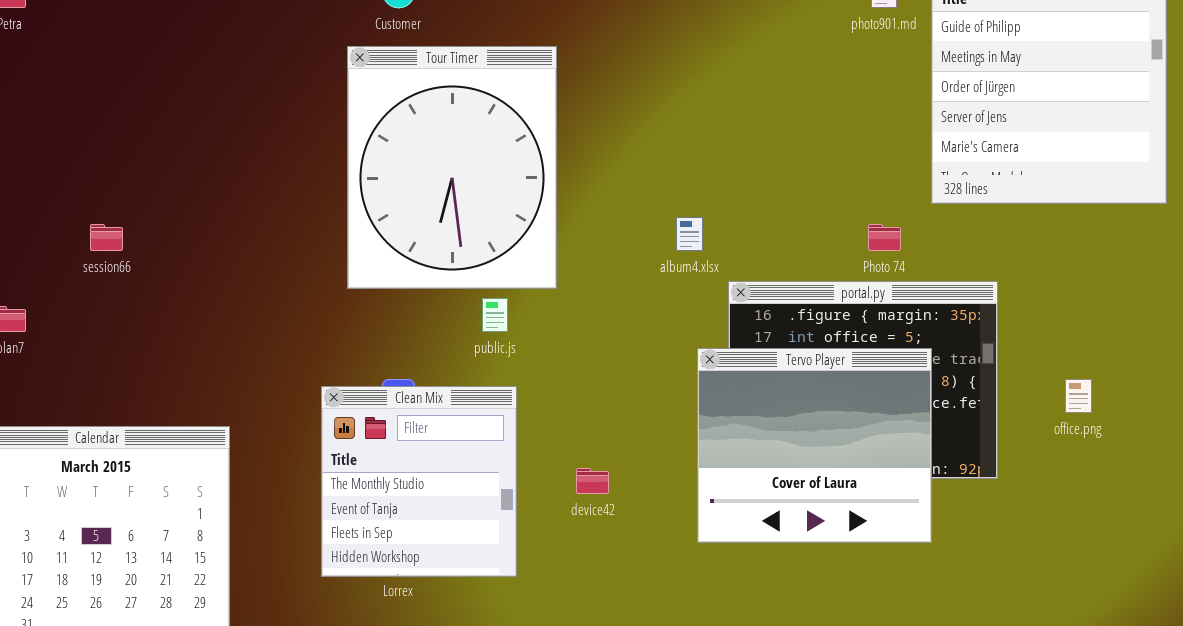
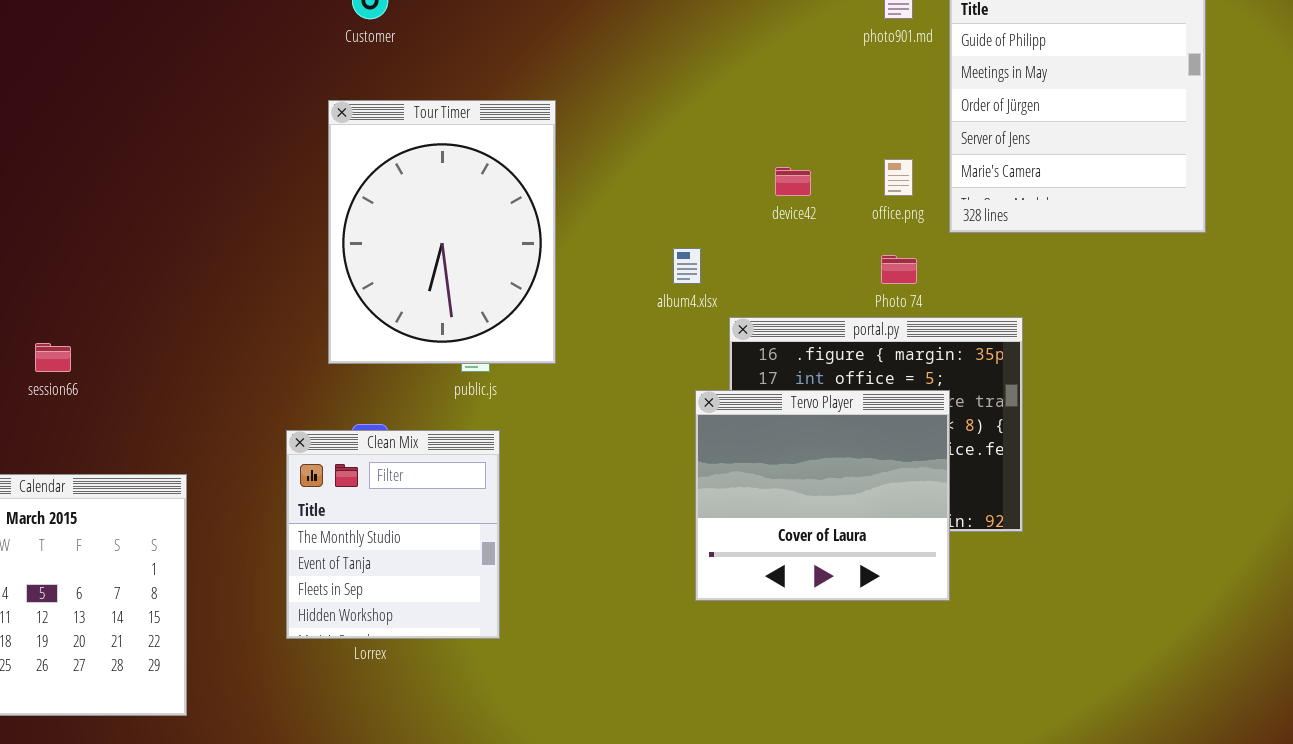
Tour Timer: [347,46,557,289] -> [328,100,556,364], moved
session66: [90,224,123,251] -> [35,343,71,372], moved
office.png: [1065,379,1092,413] -> [884,159,913,196], moved
device42: [576,468,609,494] -> [775,167,811,196], moved

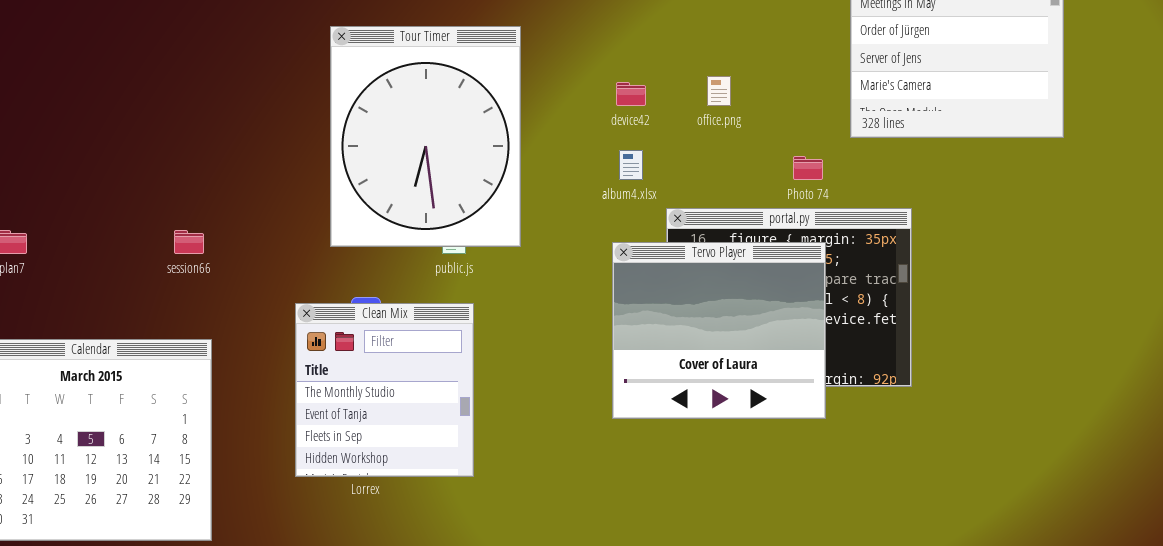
office.png: [884,159,913,196] -> [707,76,731,106], moved
device42: [775,167,811,196] -> [616,82,646,106], moved
session66: [35,343,71,372] -> [174,230,204,254], moved
Tervo Player: [695,390,950,601] -> [612,242,826,419], moved

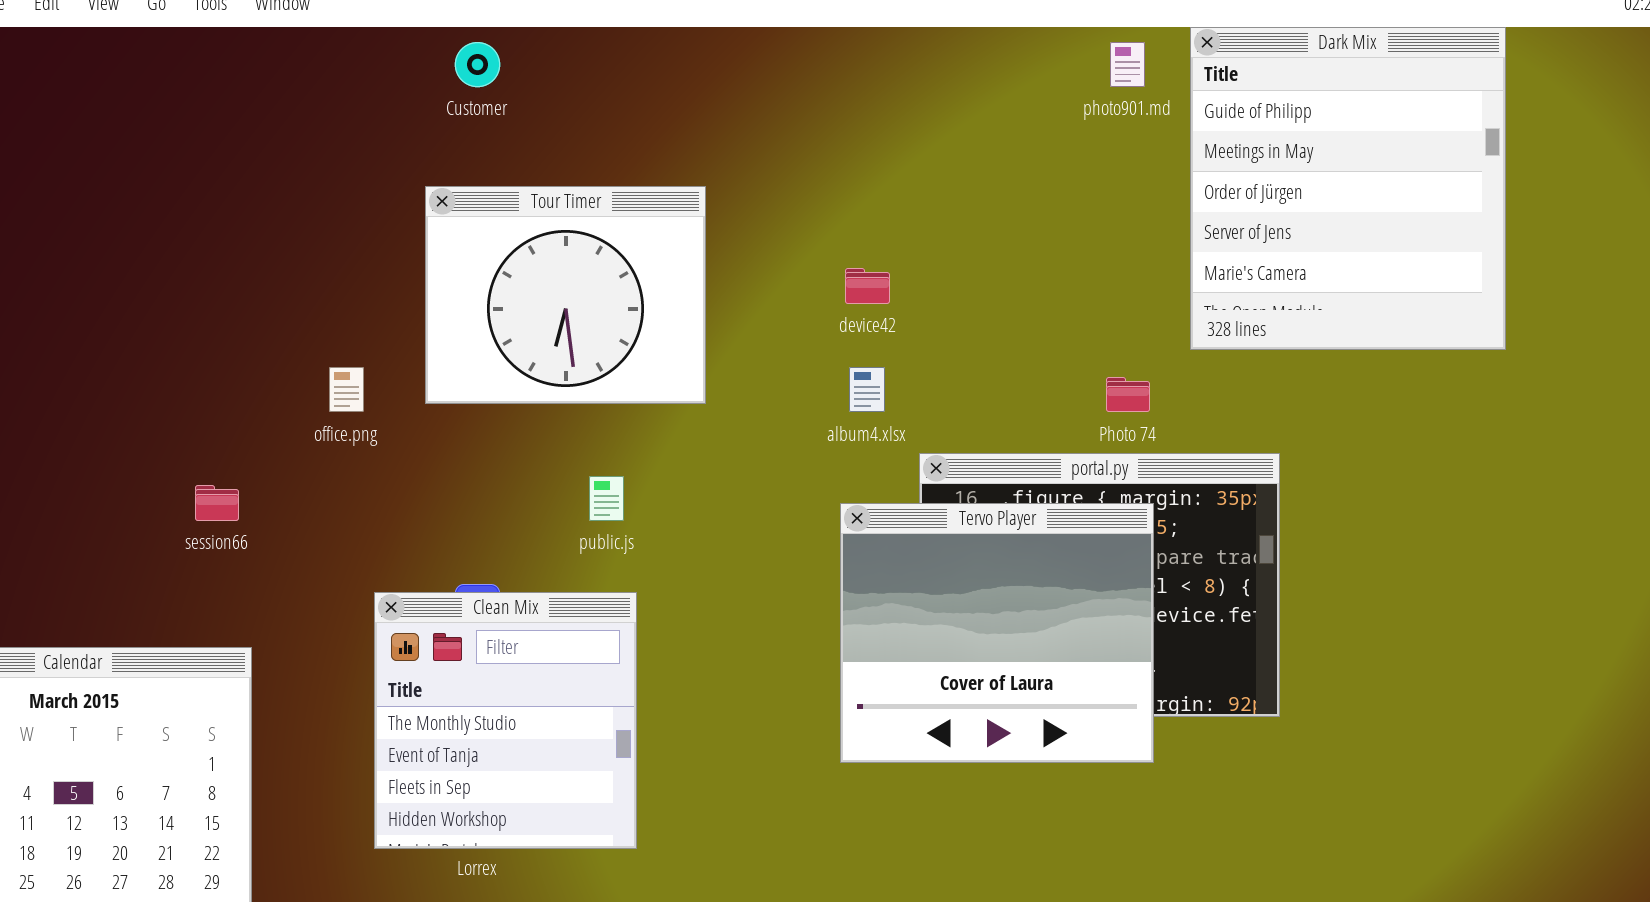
Tour Timer: [330,26,521,247] -> [425,186,706,404], resized
office.png: [707,76,731,106] -> [329,367,364,412], moved

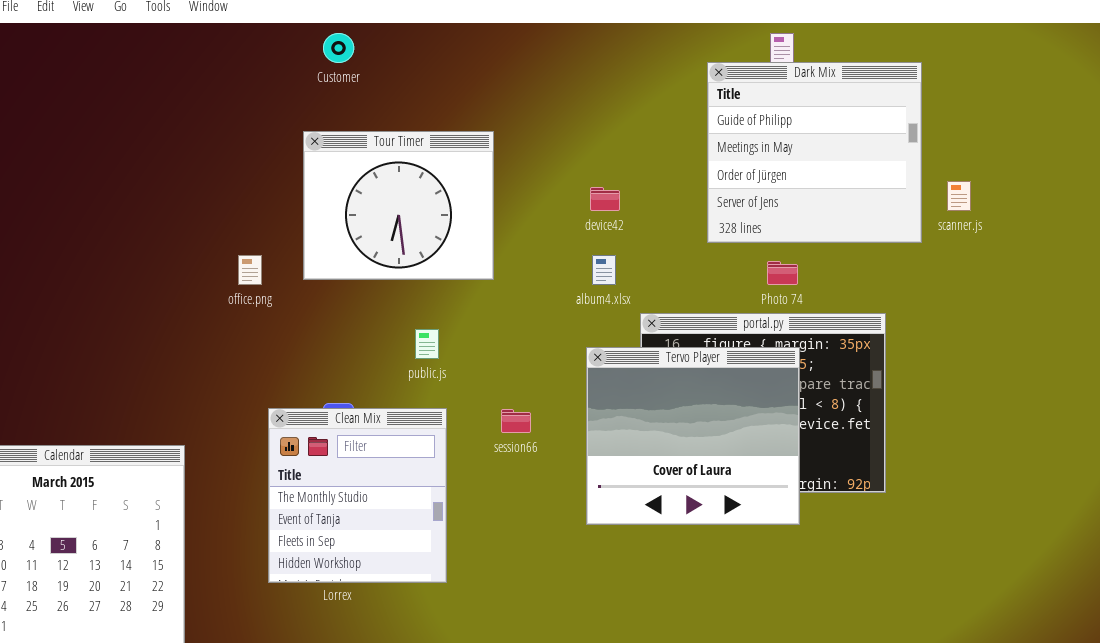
Dark Mix: [1190,27,1506,350] -> [707,62,922,243], moved, resized
session66: [195,485,239,521] -> [501,409,531,433], moved

